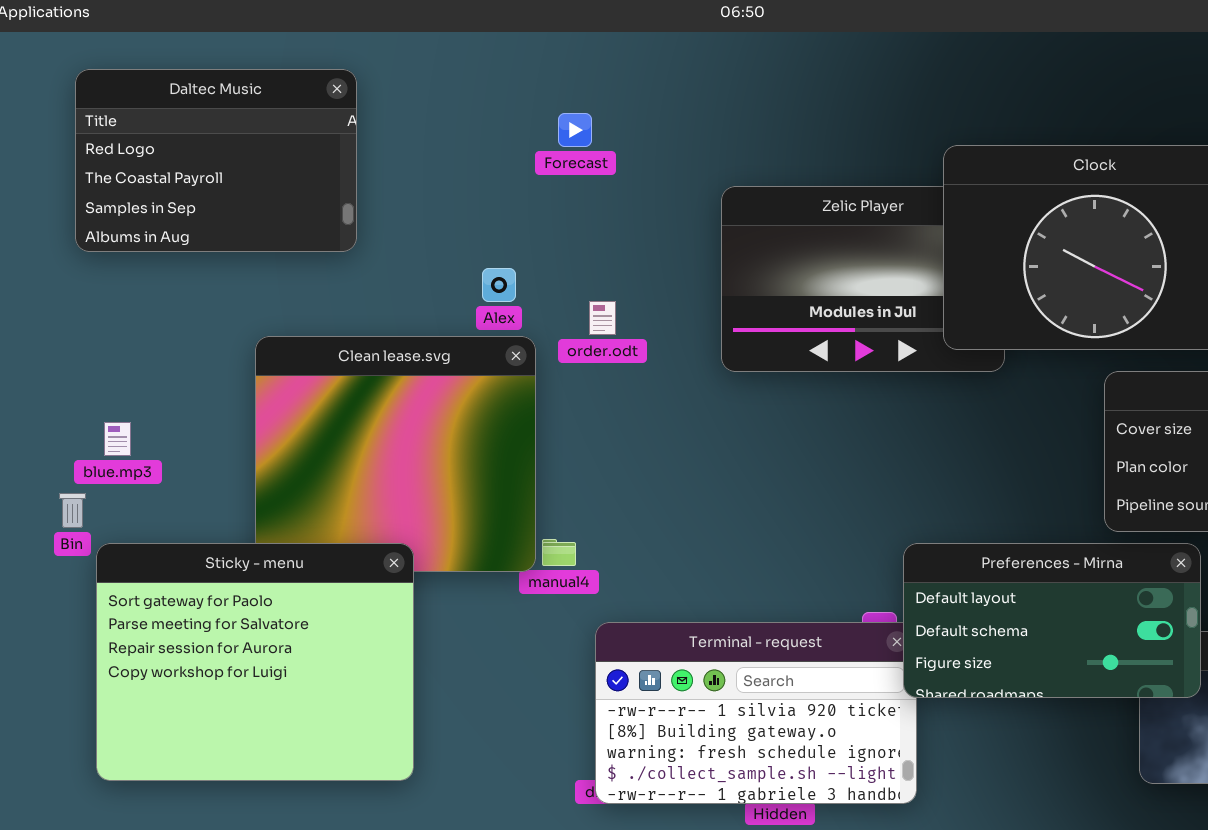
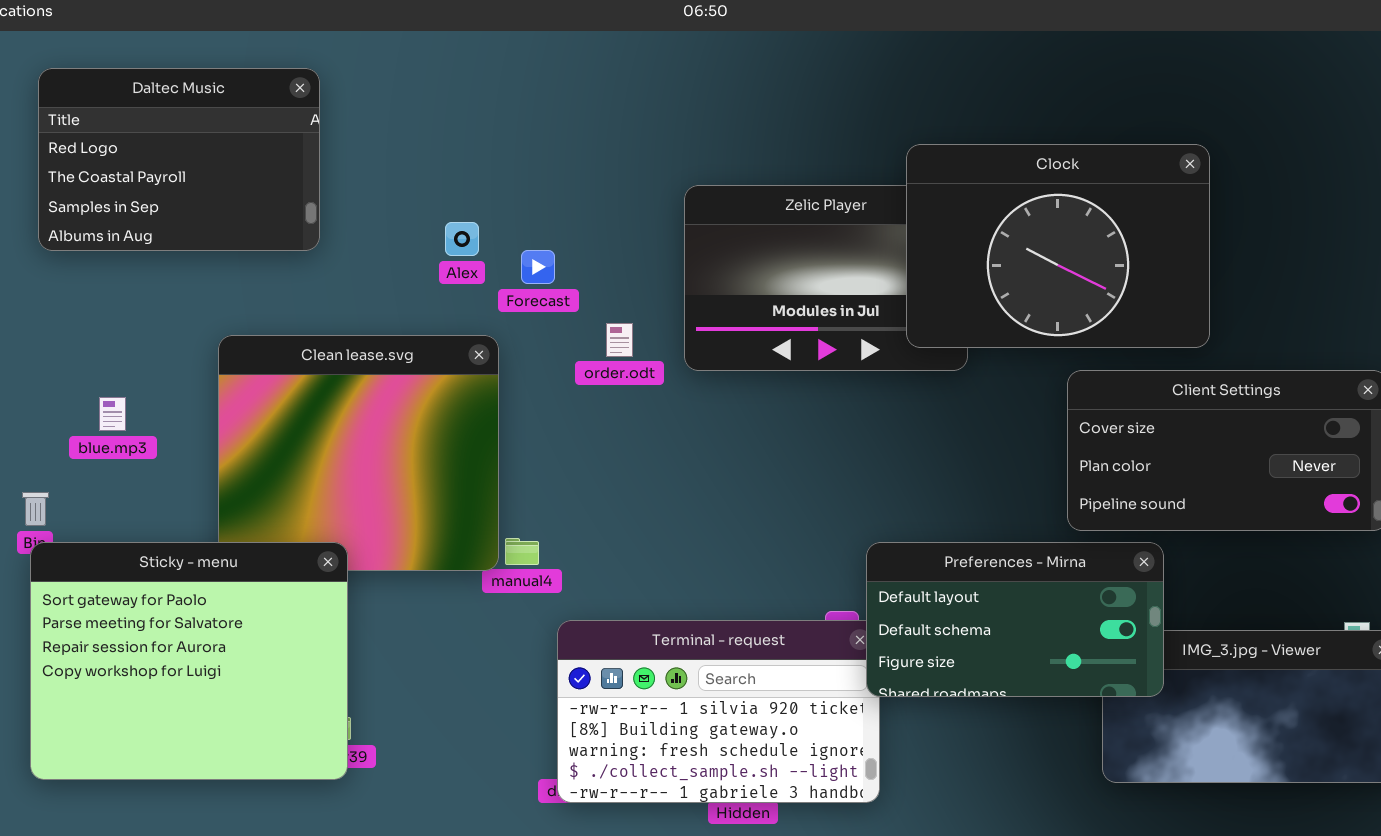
Forecast: [558,113,592,147] -> [521,250,555,284], moved
Alex: [482,268,516,302] -> [445,222,479,256], moved
order.odt: [589,301,616,335] -> [606,323,633,357], moved
blue.mp3: [104,422,131,456] -> [99,397,126,431], moved
Sticky - menu: [96,543,414,781] -> [30,542,348,780], moved

